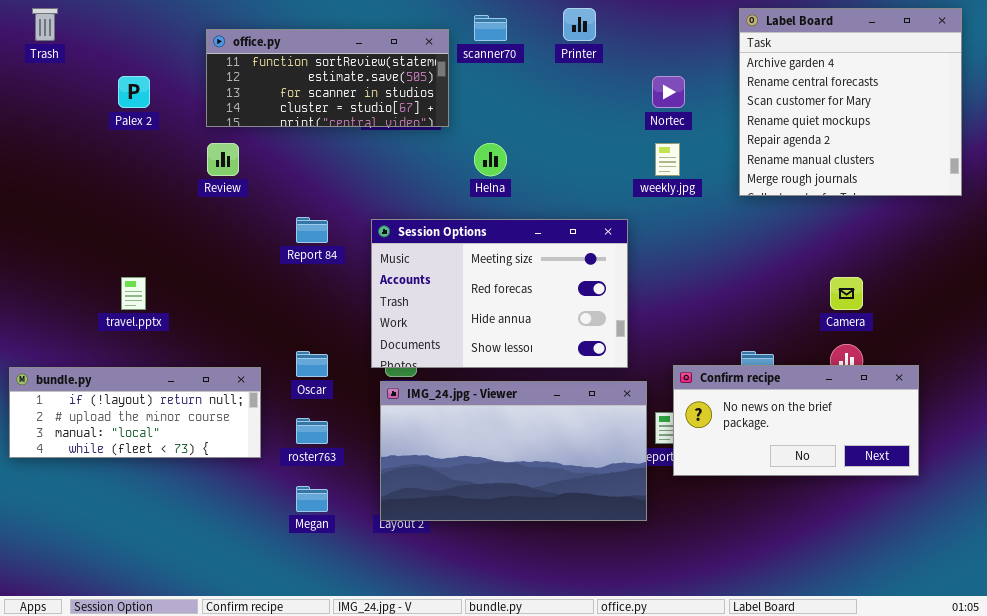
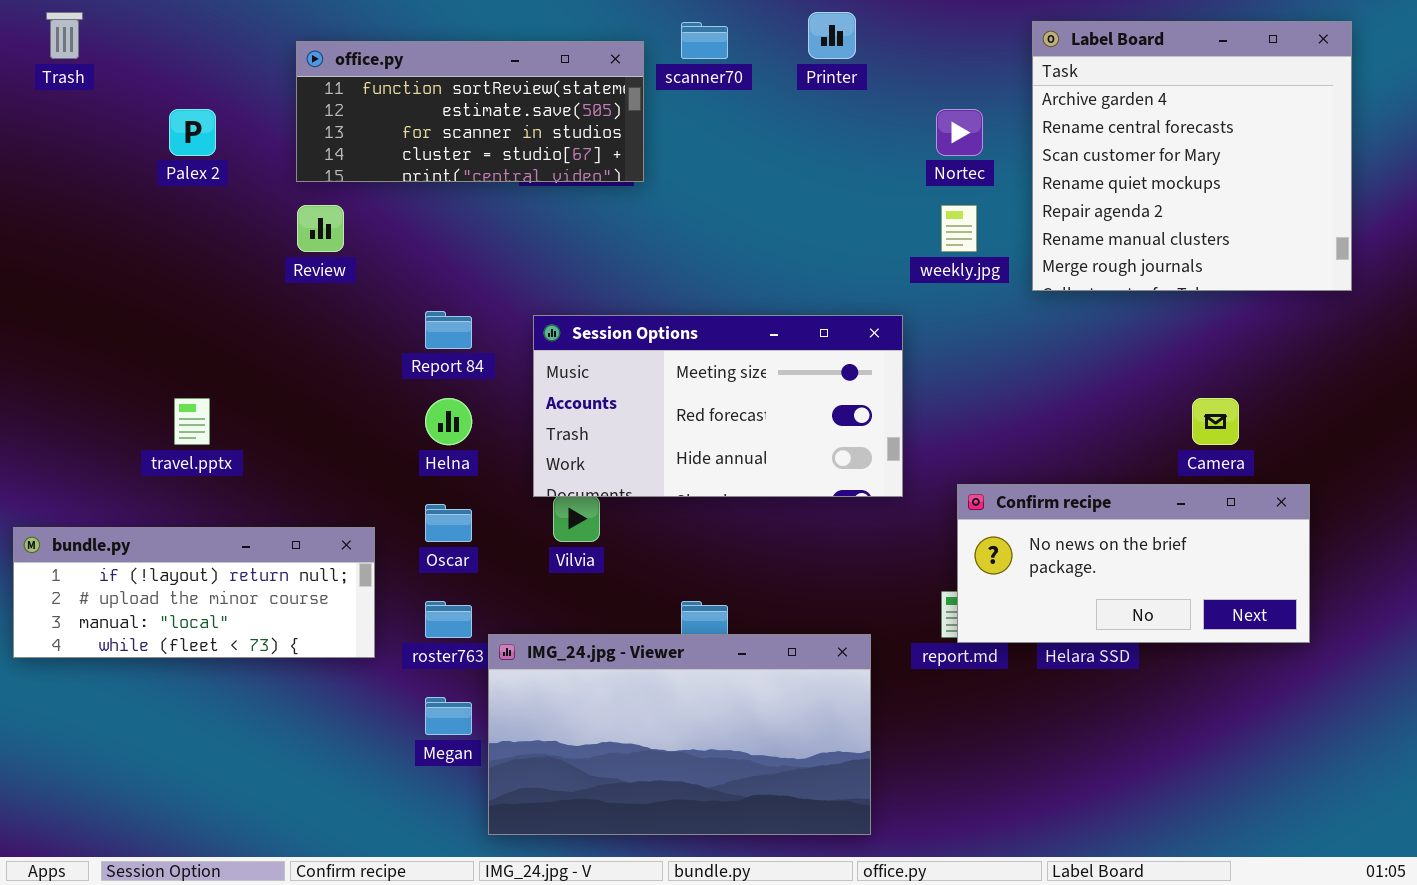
Label Board: [739,8,962,196] -> [1032,21,1352,291], moved
Helna: [474,143,507,176] -> [425,398,472,445], moved
Session Options: [371,219,628,368] -> [533,315,903,497], resized
Confirm recipe: [673,365,919,476] -> [957,484,1310,643], moved
IMG_24.jpg - Viewer: [380,381,647,521] -> [488,634,871,835], moved

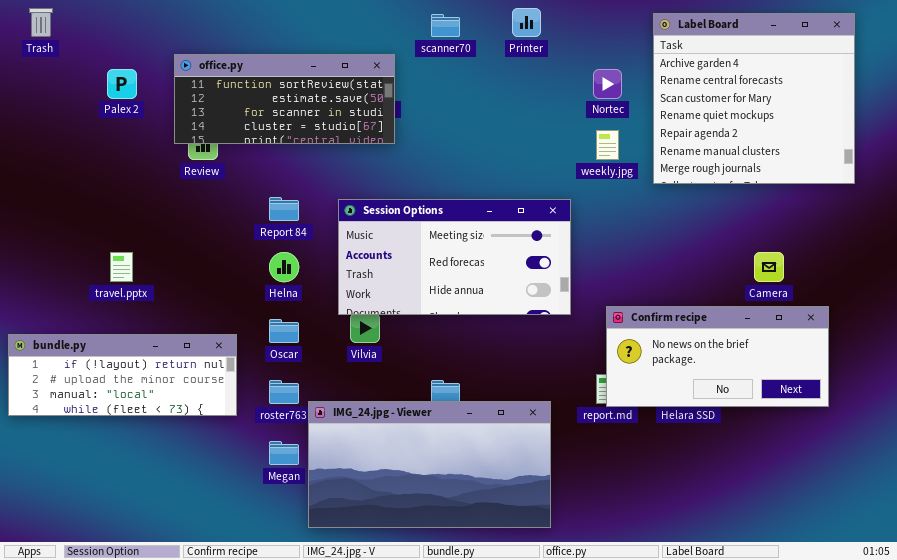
office.py: [296,41,644,182] -> [174,54,395,144], moved

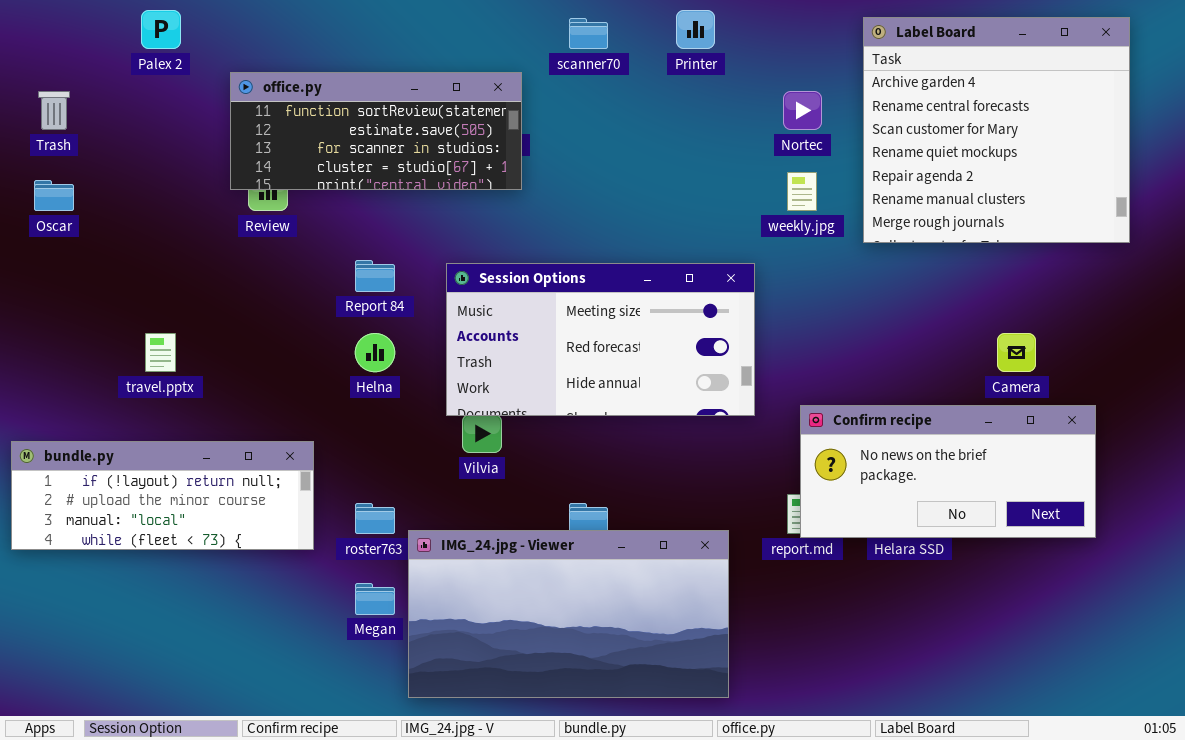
Trash: [29,8,53,37] -> [38,91,70,130], moved
Palex 2: [107,69,137,99] -> [141,10,181,49], moved
Oscar: [269,319,299,343] -> [34,180,74,211], moved

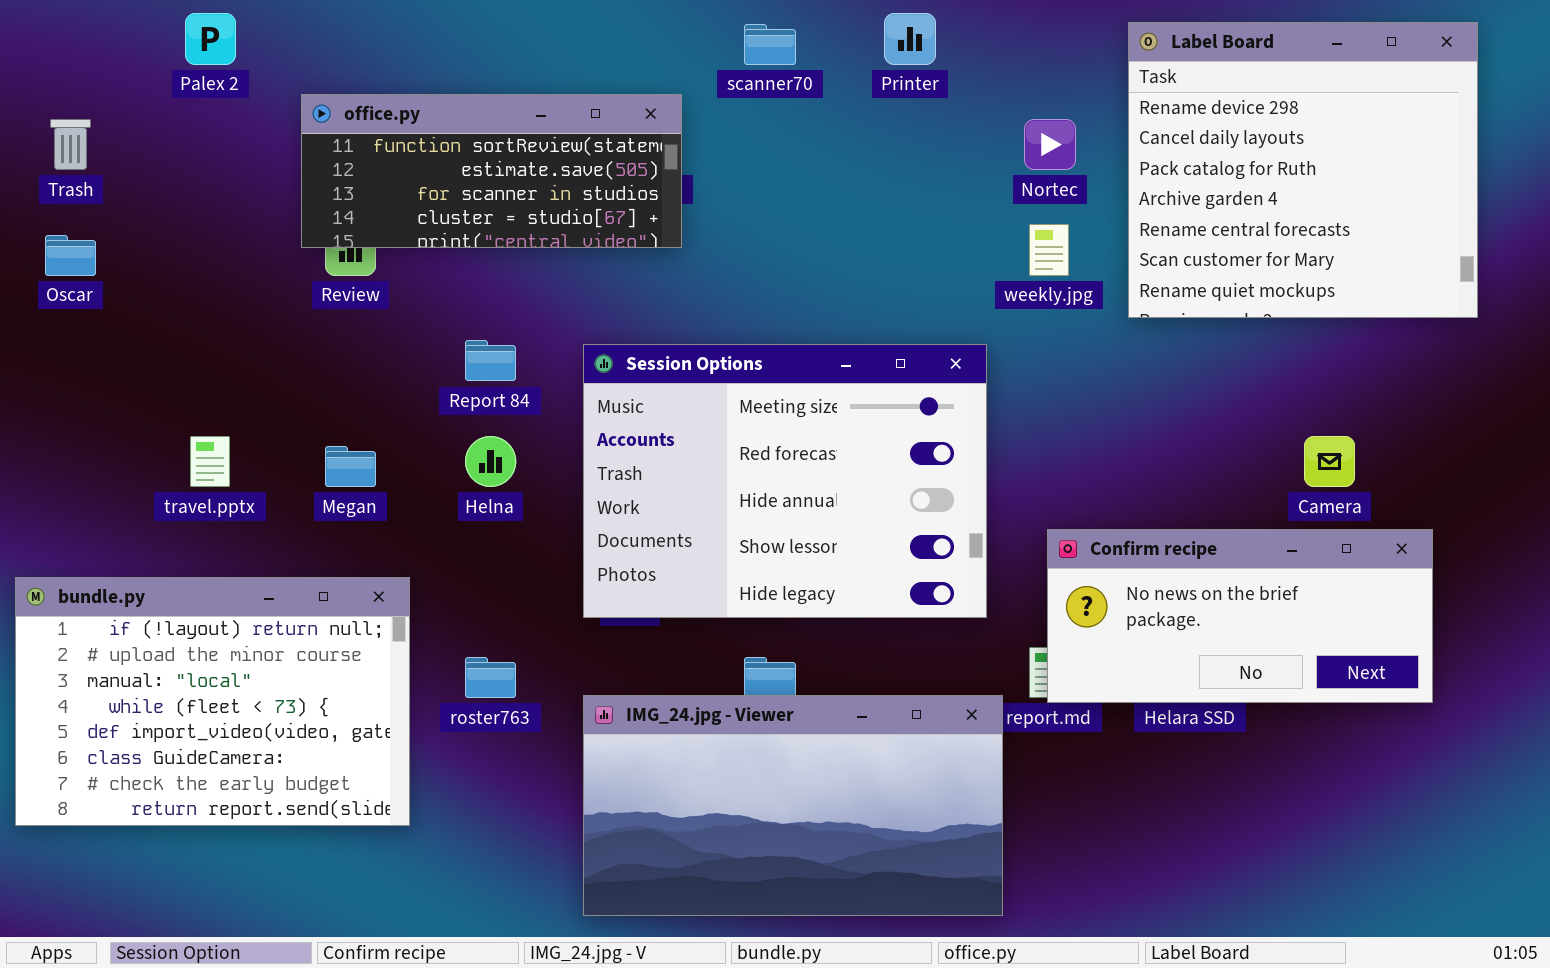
Label Board: [863,17,1130,243] -> [1128,22,1478,318], scrolled up 3 rows
Session Options: [446,263,755,416] -> [583,344,987,618], resized
bundle.py: [11,441,314,550] -> [15,577,410,826], resized
IMG_24.jpg - Viewer: [408,530,729,698] -> [583,695,1003,916], moved
Megan: [355,583,395,615] -> [325,446,376,487], moved

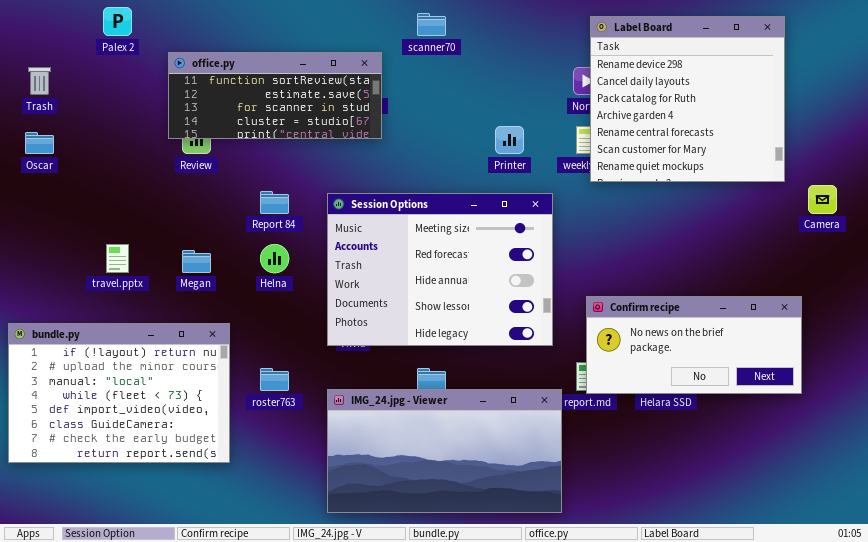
Printer: [884,13,936,65] -> [495,126,524,154], moved
Label Board: [1128,22,1478,318] -> [590,16,785,182], moved
Camera: [1304,436,1355,487] -> [808,185,837,214], moved

